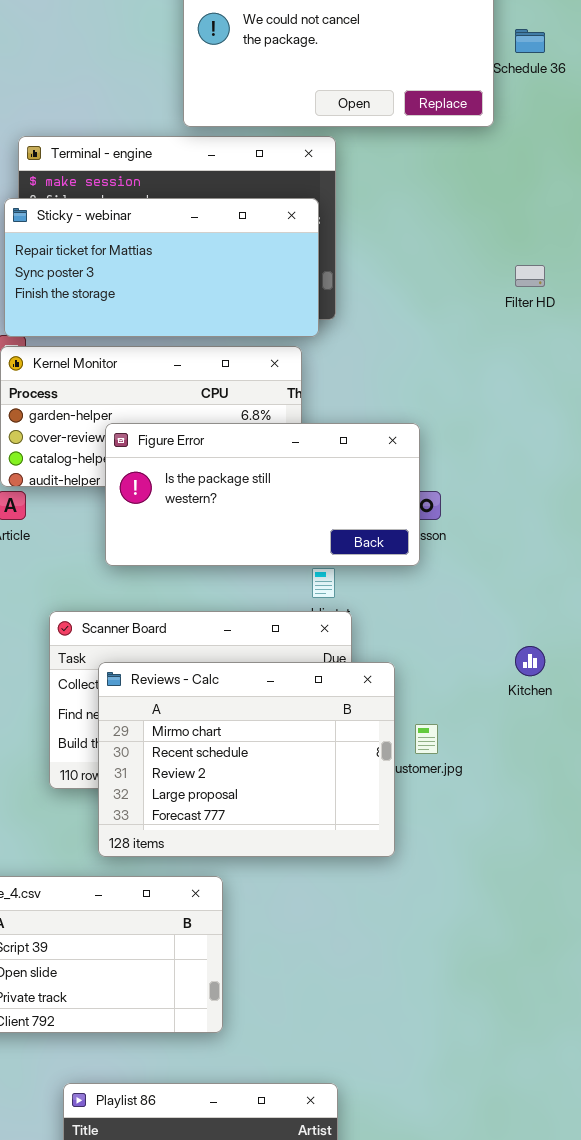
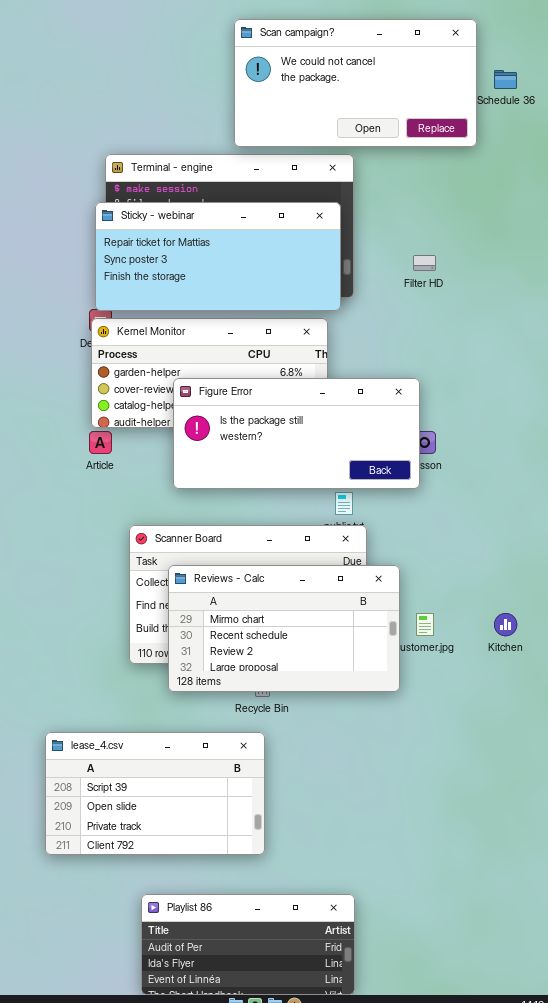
Filter HD: [515,265,545,287] -> [413,255,436,271], moved
Kitchen: [515,646,545,676] -> [494,613,517,636], moved
Reviews - Calc: [98,662,395,857] -> [168,565,400,692], resized

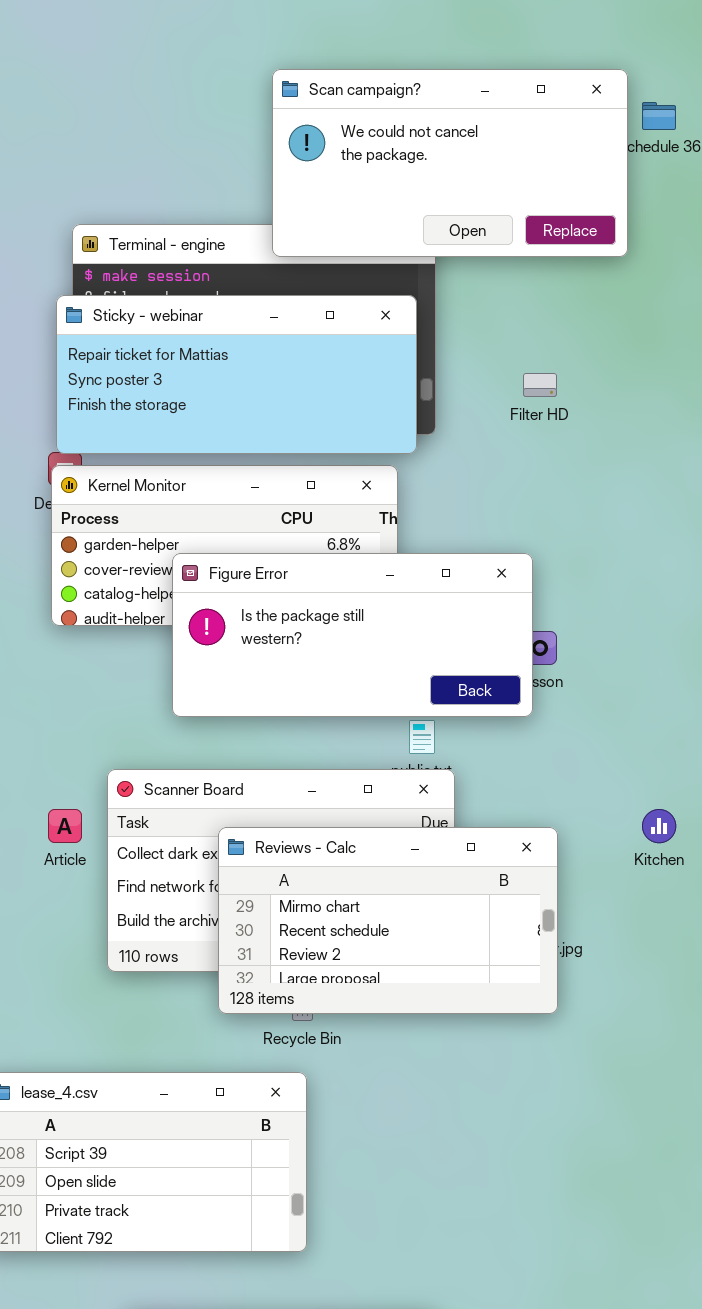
Scan campaign?: [234,19,477,147] -> [272,69,628,257], moved
Article: [89,431,112,454] -> [48,809,82,843], moved
Reviews - Calc: [168,565,400,692] -> [218,827,558,1014], moved
Kitchen: [494,613,517,636] -> [642,809,676,843], moved

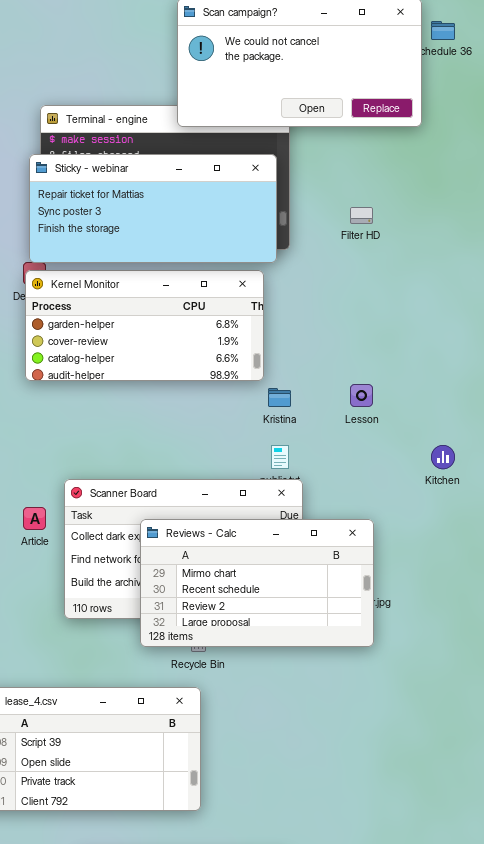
Figure Error: [172,553,533,717] -> none, closed
Kitchen: [642,809,676,843] -> [431,445,455,469], moved

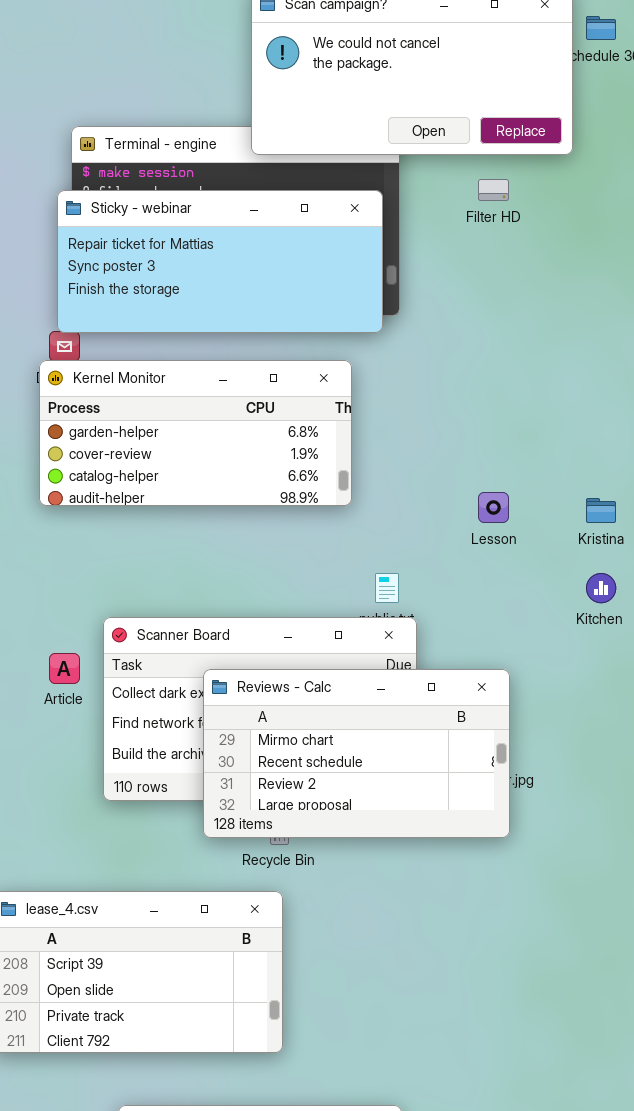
Filter HD: [350,207,373,224] -> [478,179,509,201], moved
Kernel Monitor: [25,270,264,381] -> [39,360,352,506], moved
Kristina: [268,388,291,407] -> [586,498,616,523], moved

